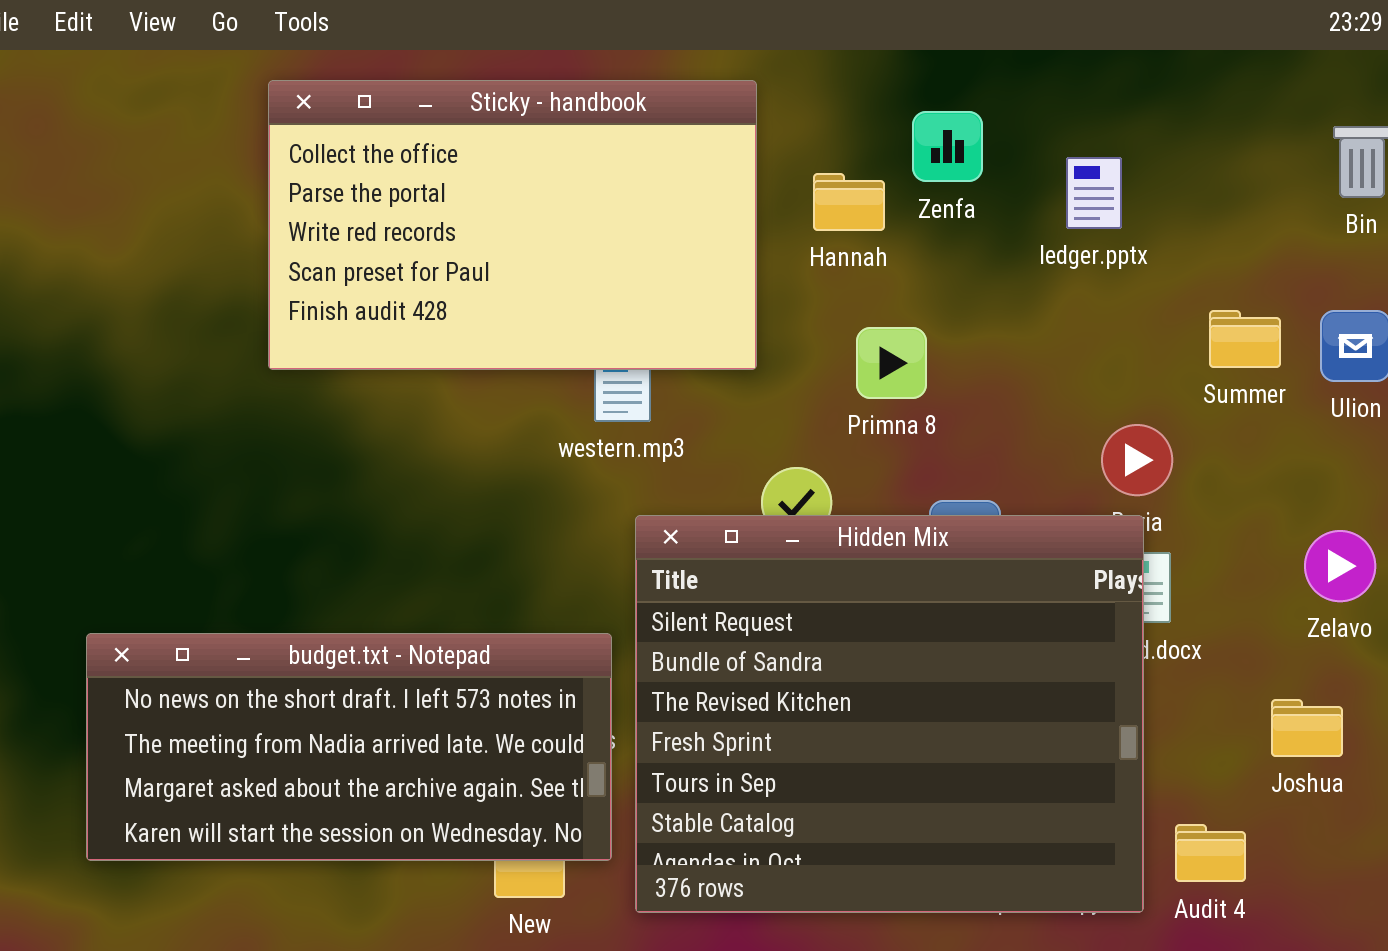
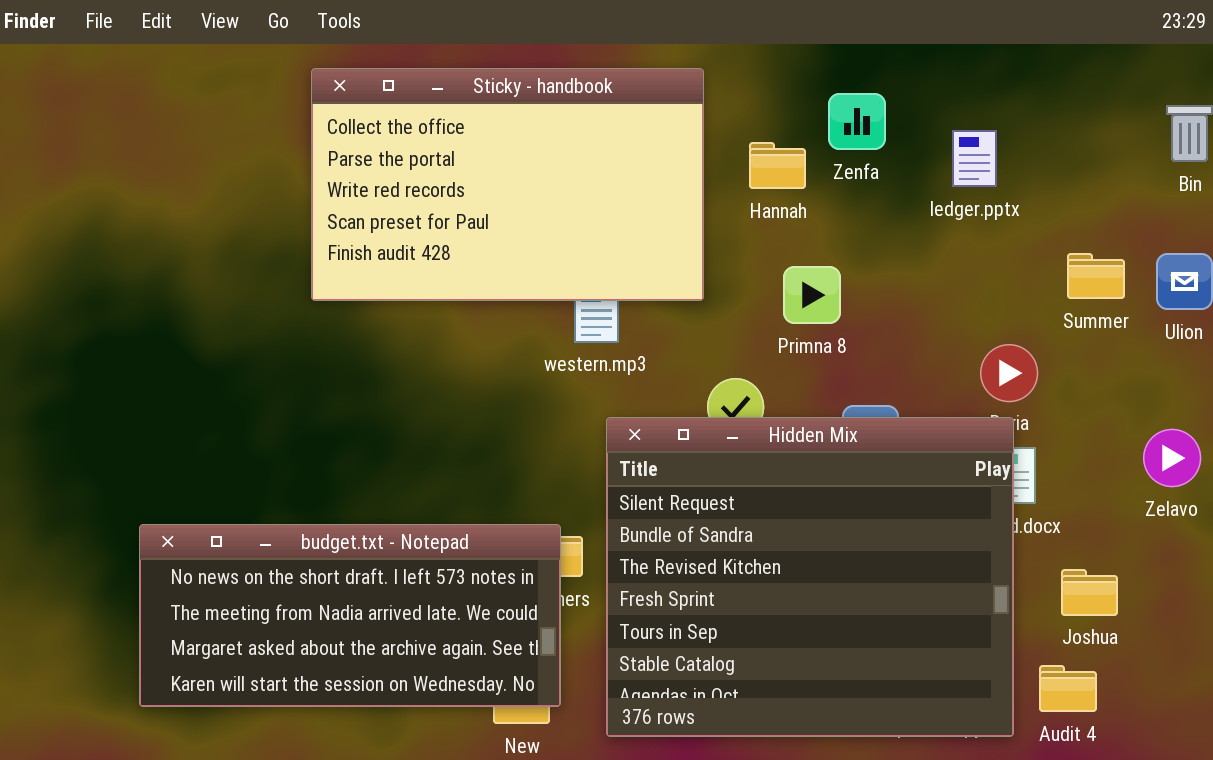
budget.txt - Notepad: [86,633,612,861] -> [139,524,561,707], moved
Joshua: [1271,699,1343,757] -> [1061,569,1118,616], moved

